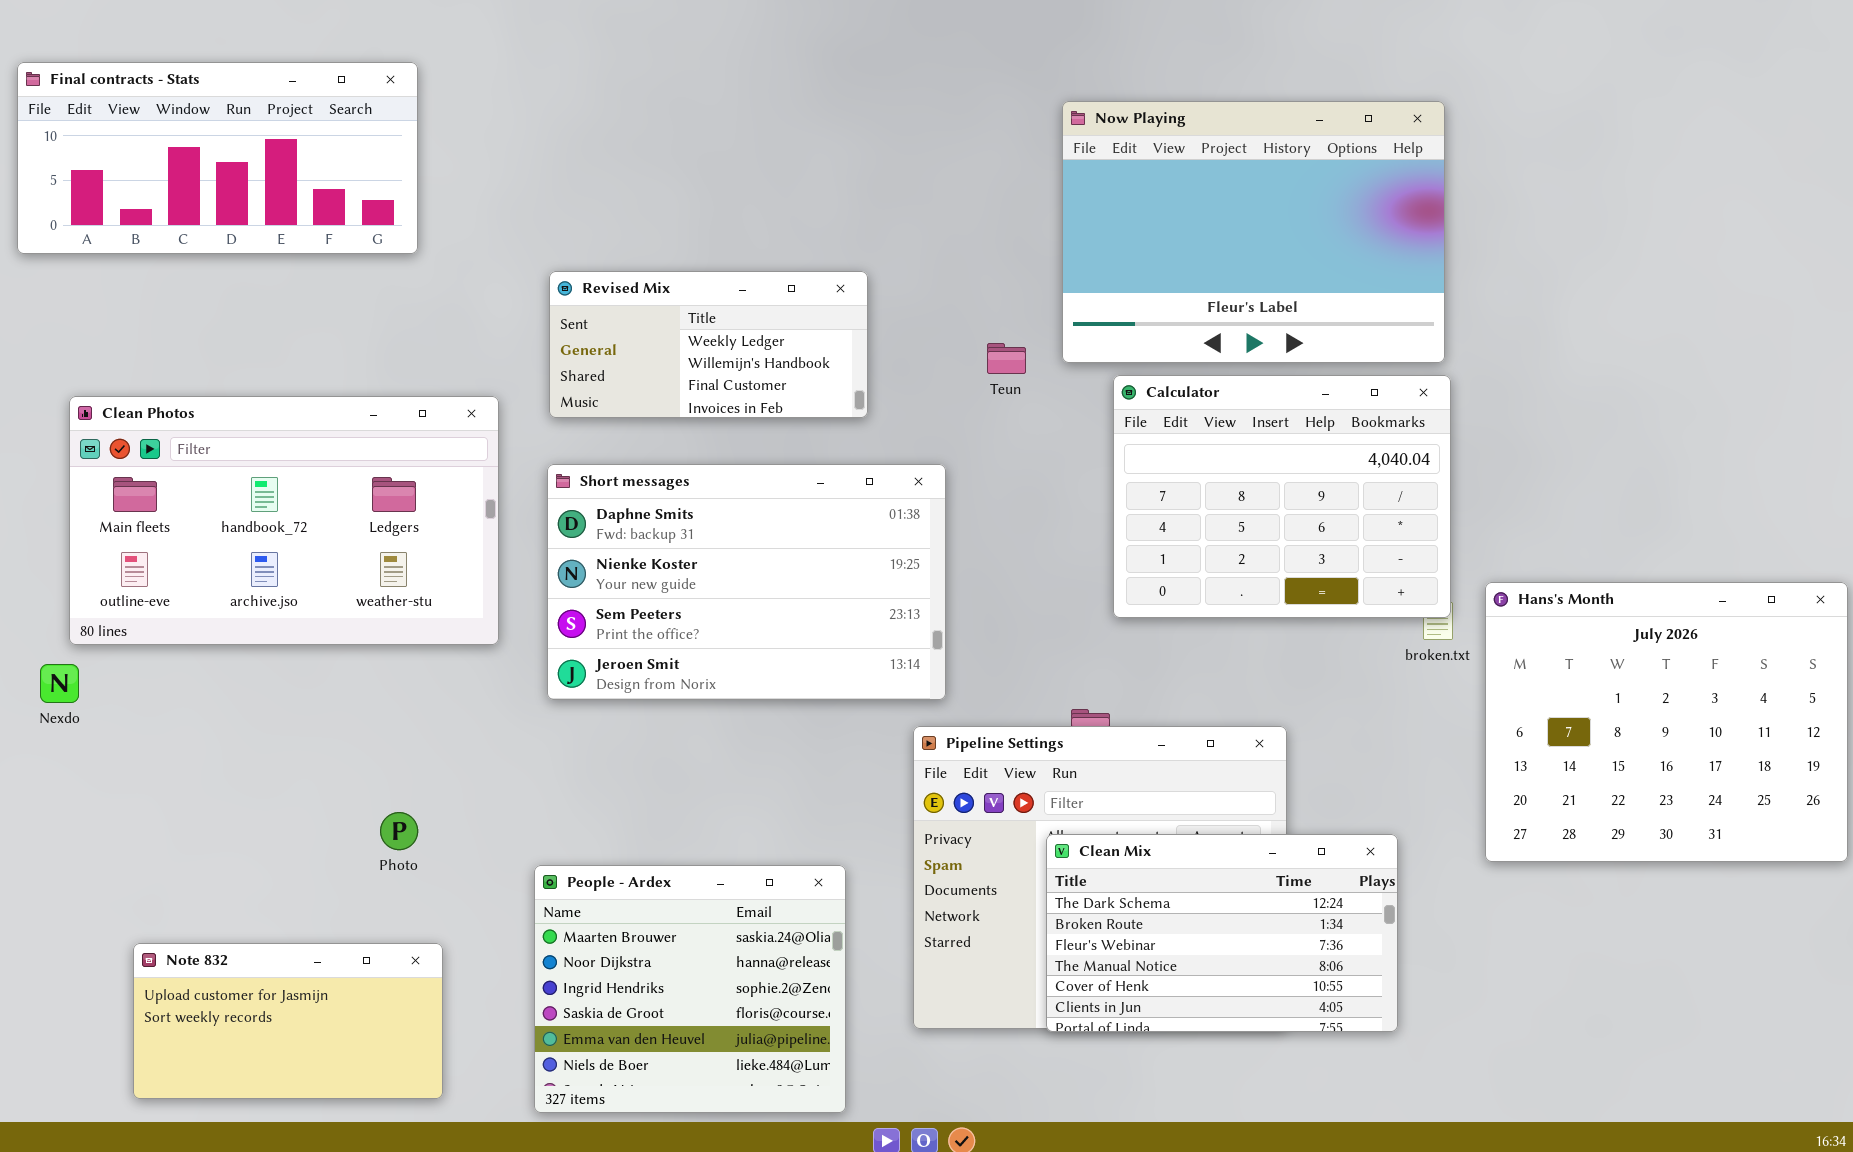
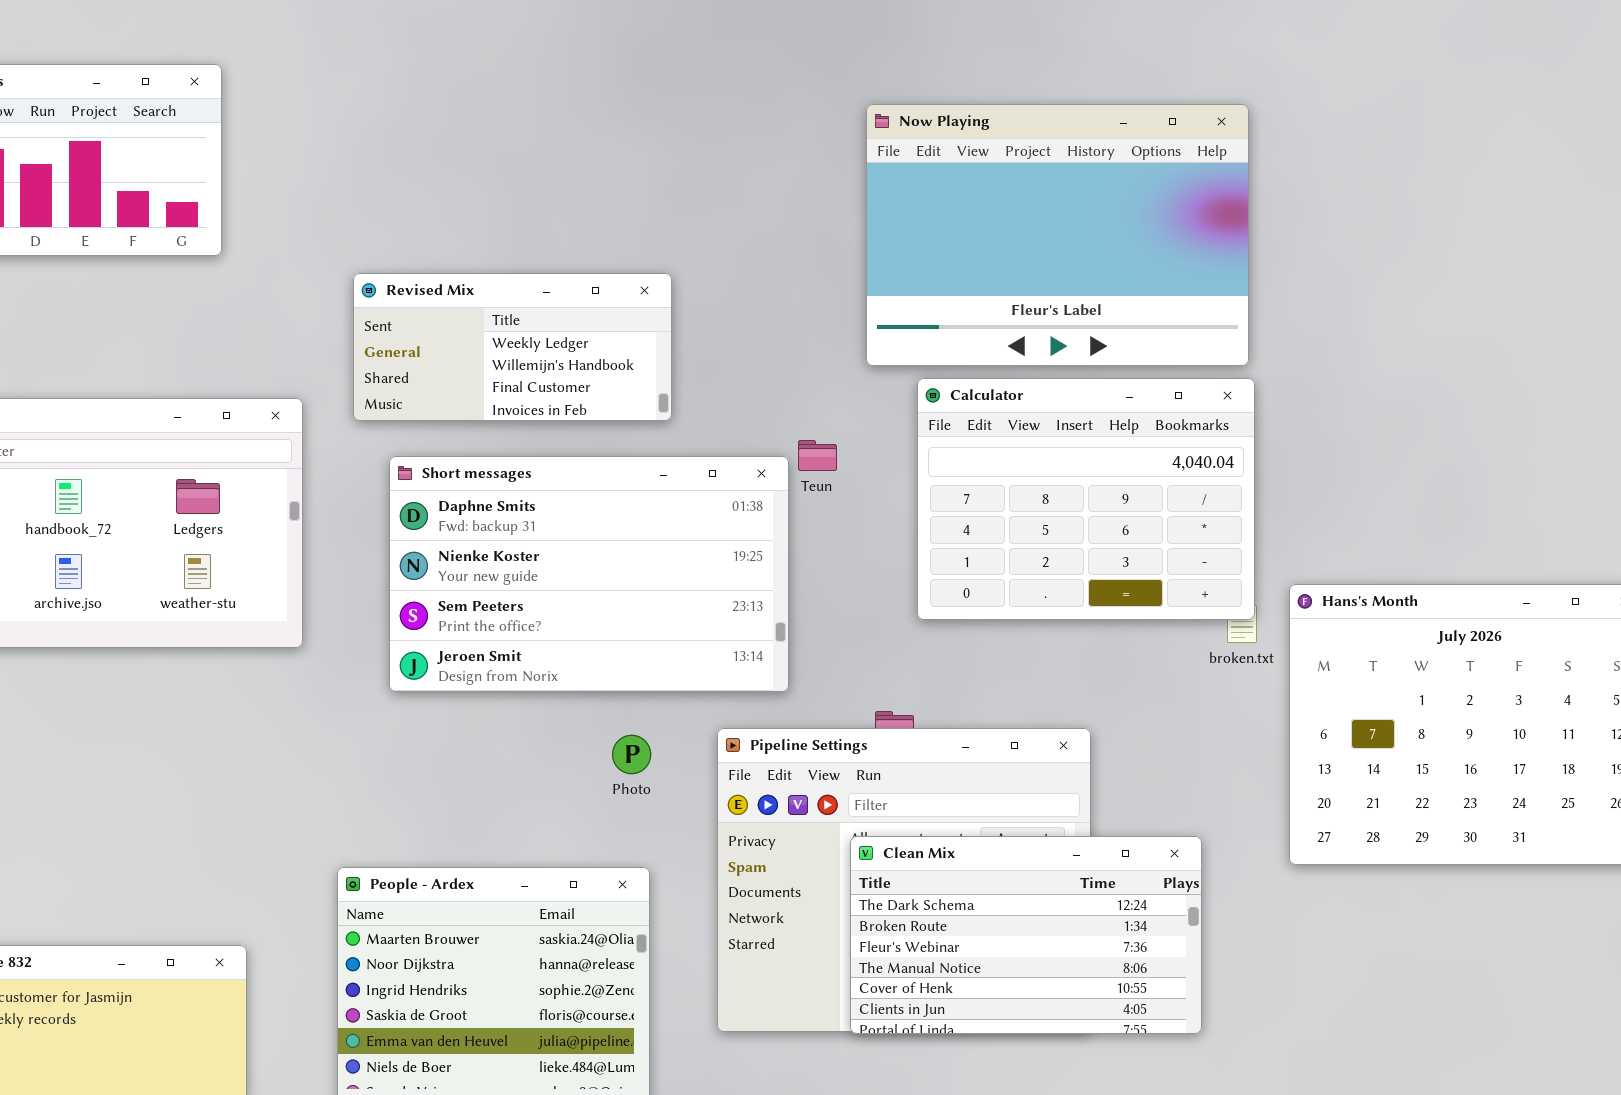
Teun: [987,343,1026,374] -> [798,440,837,471], moved
Short messages: [547,464,946,700] -> [389,456,789,692], moved
Photo: [380,812,418,850] -> [612,735,651,774], moved

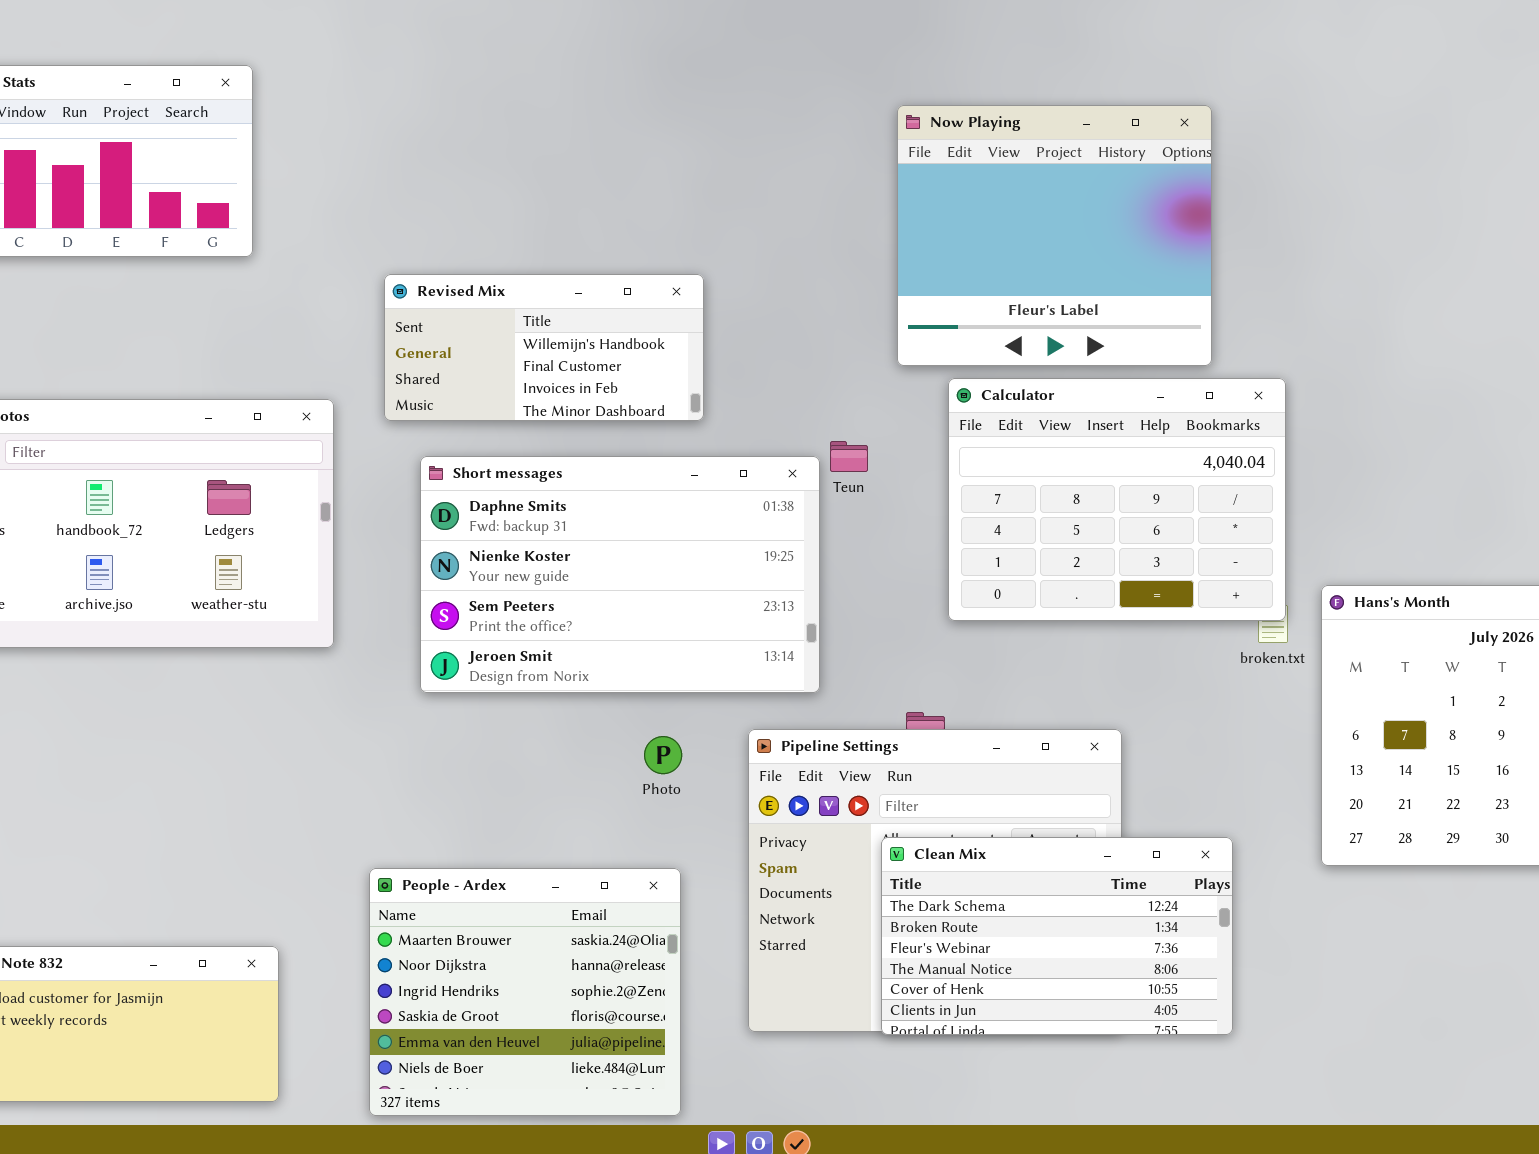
Now Playing: [866,104,1249,366] -> [897,105,1212,366], resized
Revised Mix: [353,273,672,421] -> [384,274,704,421], scrolled down 1 row

